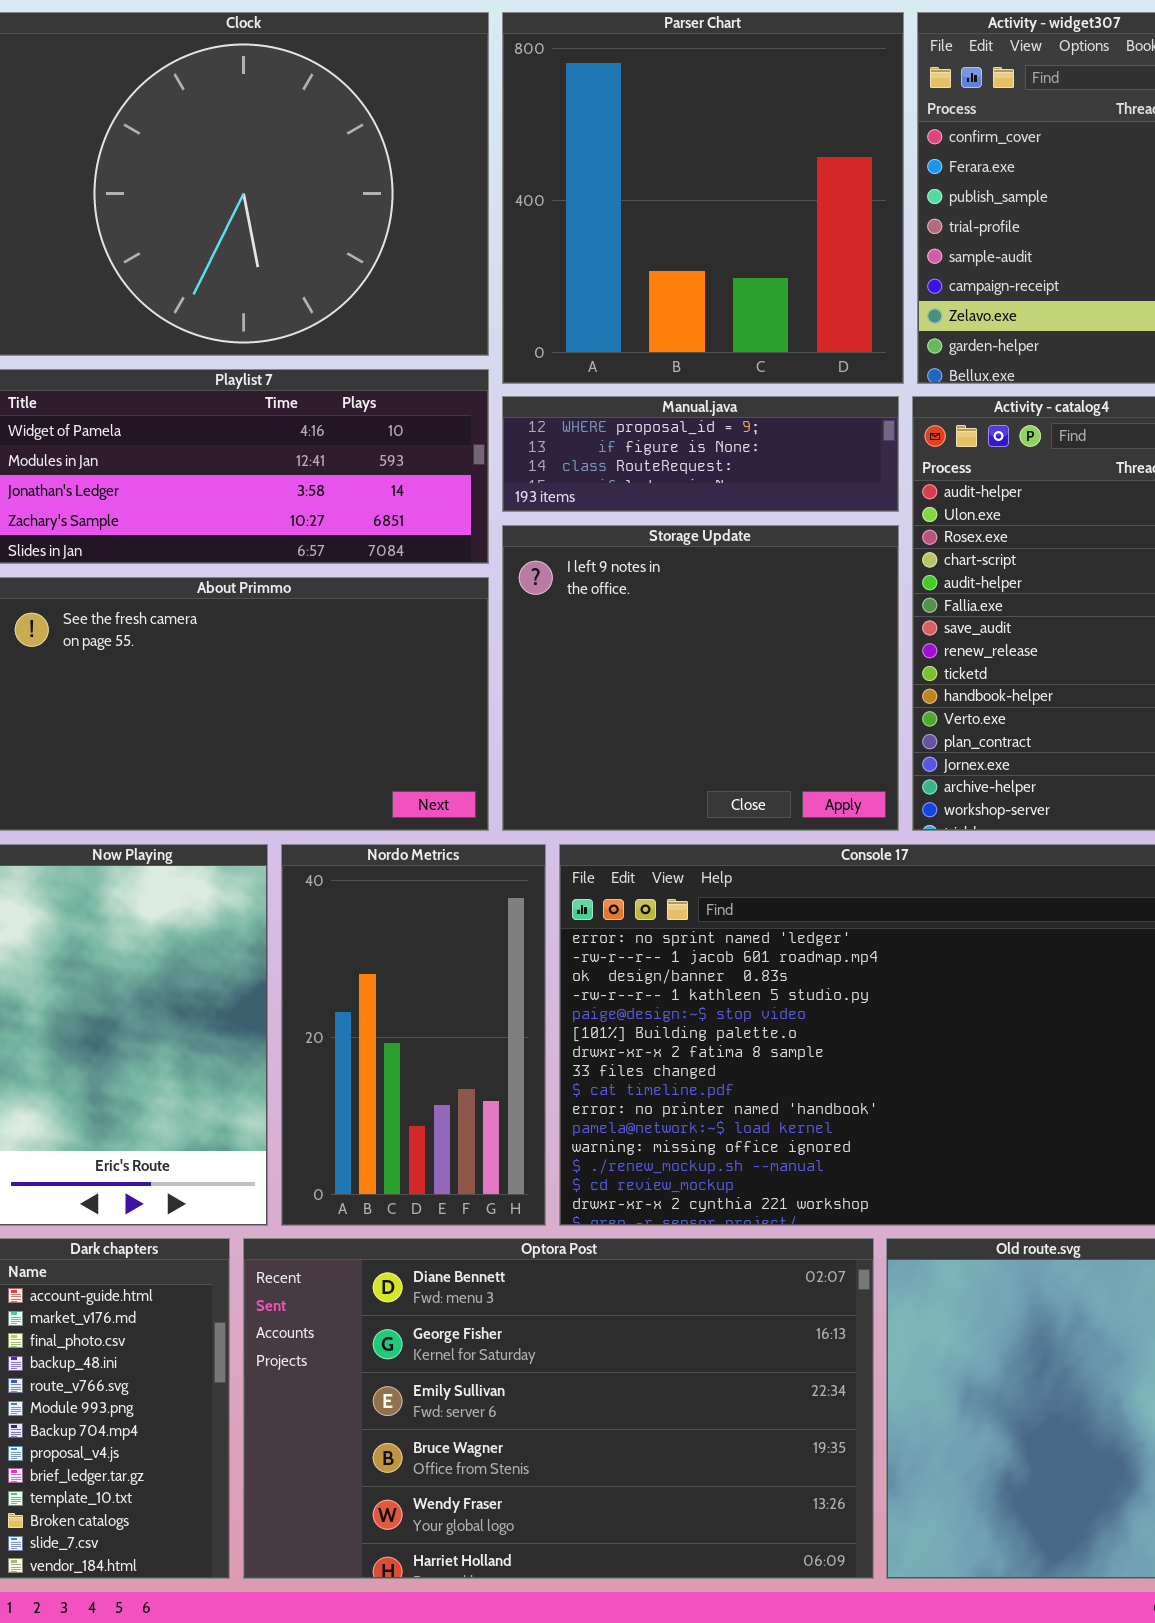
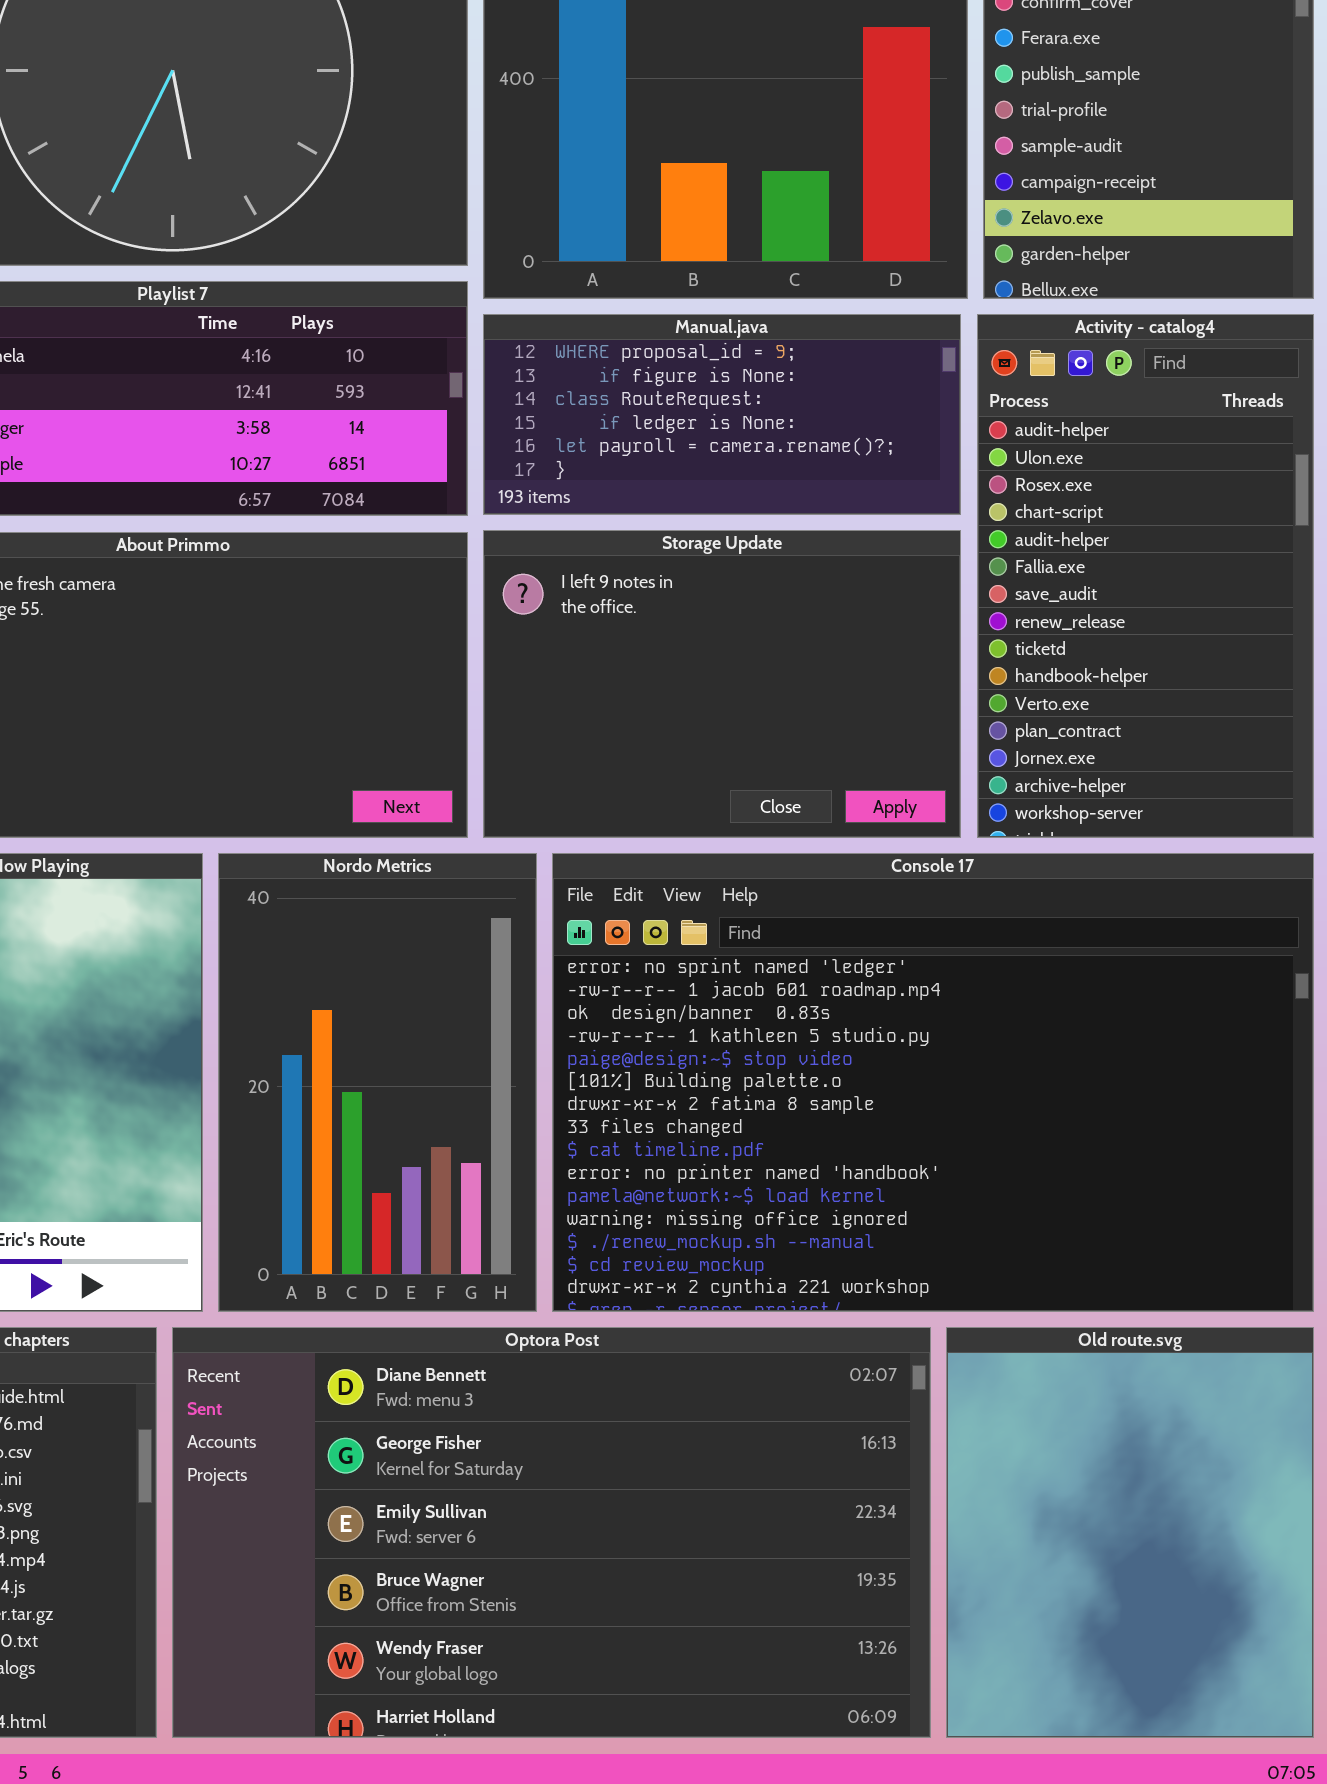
Manual.java: [502,396,899,512] -> [483,314,961,515], resized
Storage Update: [502,525,899,831] -> [483,530,961,838], resized

